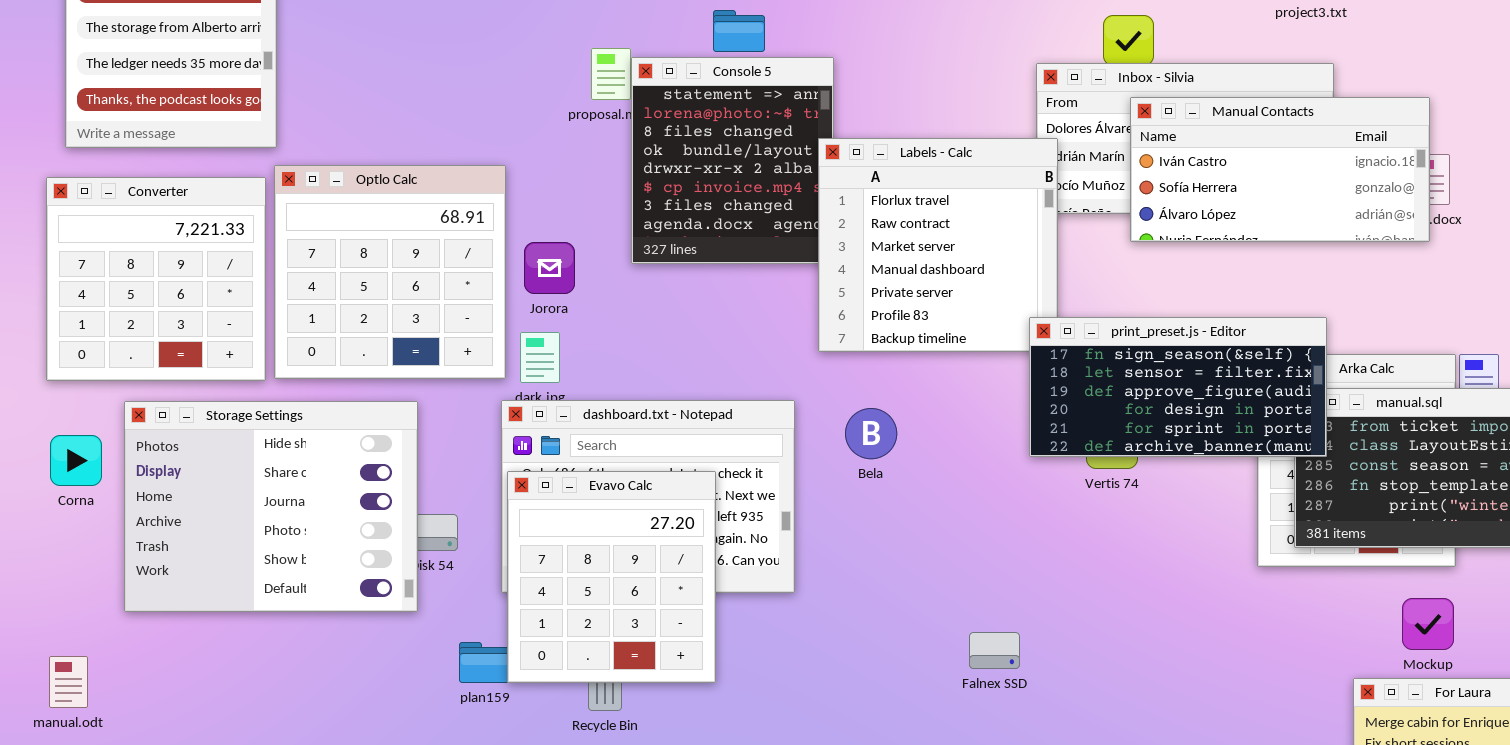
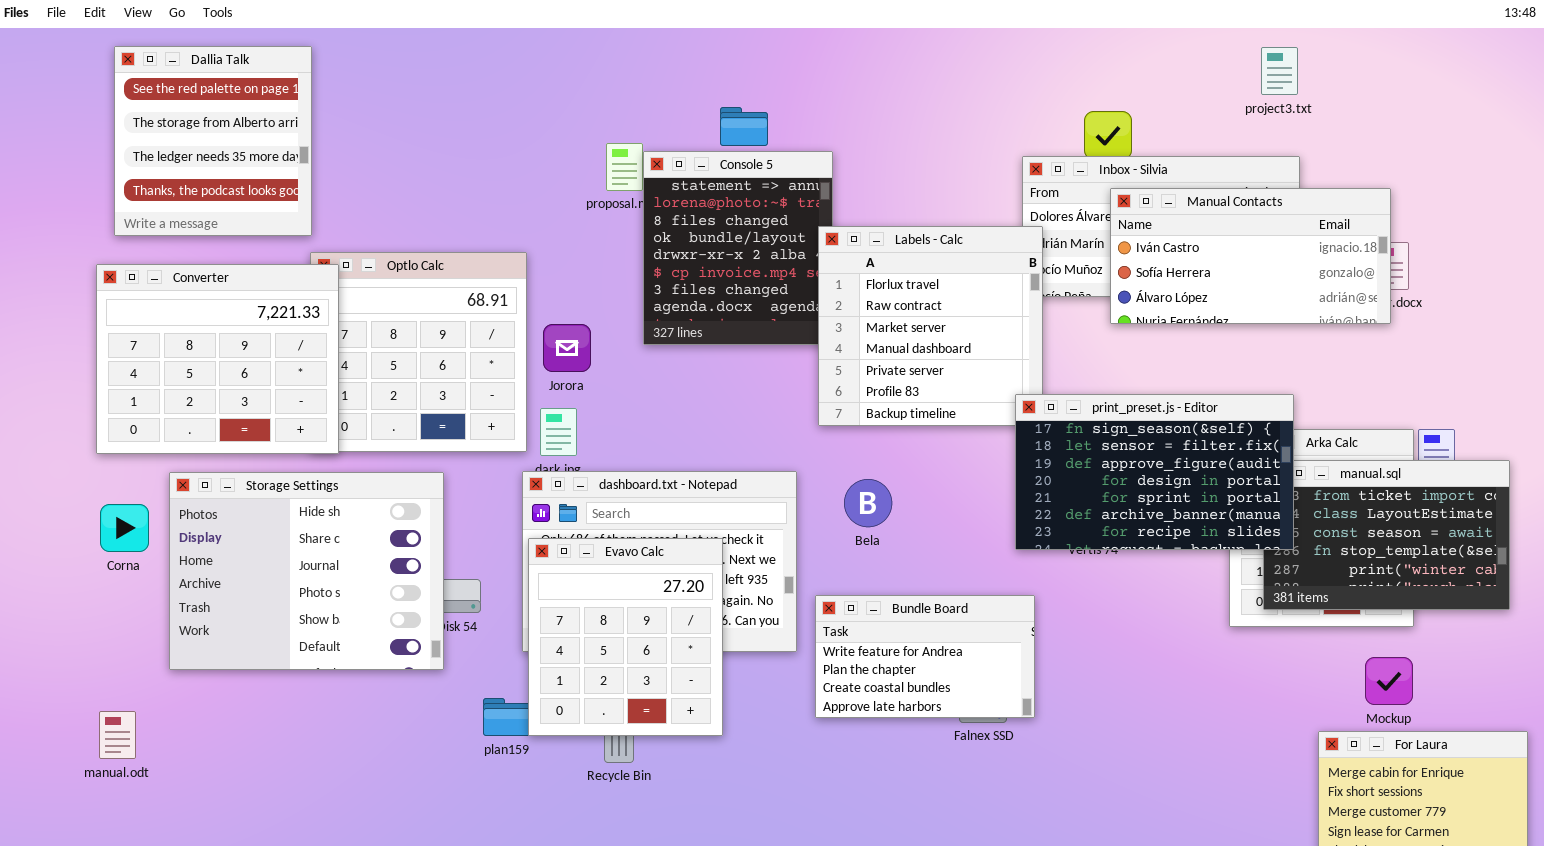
Converter: [46,177,266,381] -> [96,264,339,454], resized
print_preset.js - Editor: [1029,317,1327,457] -> [1015,394,1294,550], resized
Bundle Board: none -> [815,595,1035,718], opened

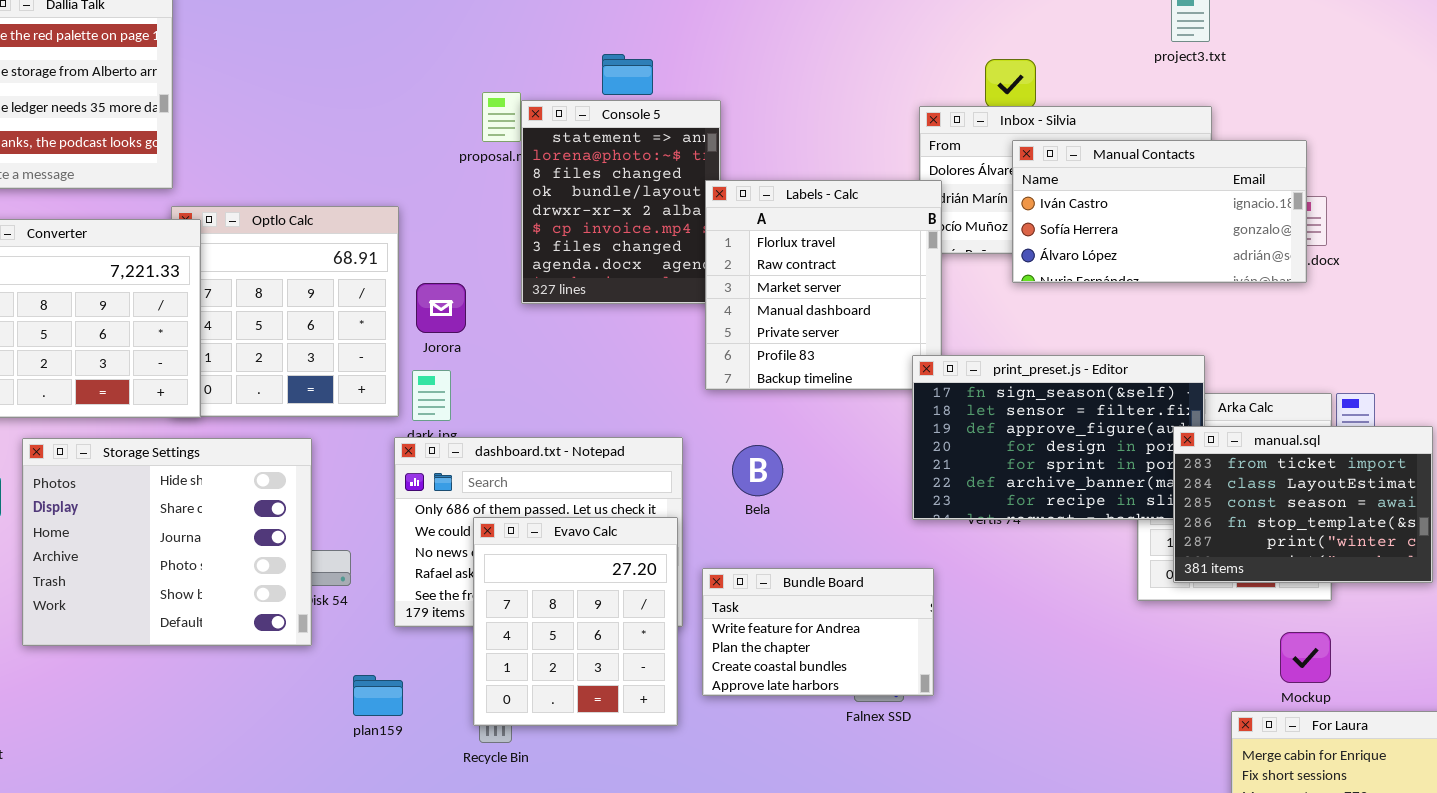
manual.sql: [1263,460,1510,610] -> [1173,426,1433,583], raised
Evavo Calc: [528,538,723,736] -> [473,517,678,726], moved

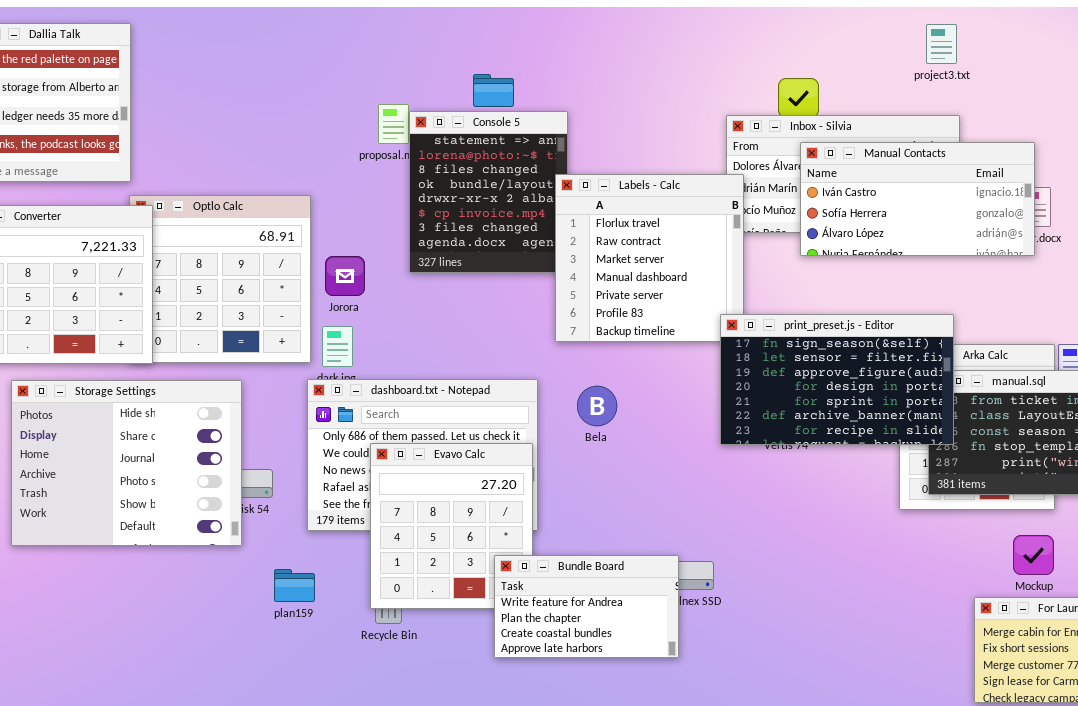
print_preset.js - Editor: [912,355,1205,520] -> [720,314,954,445], raised
Bundle Board: [702,568,934,696] -> [494,555,679,658], moved

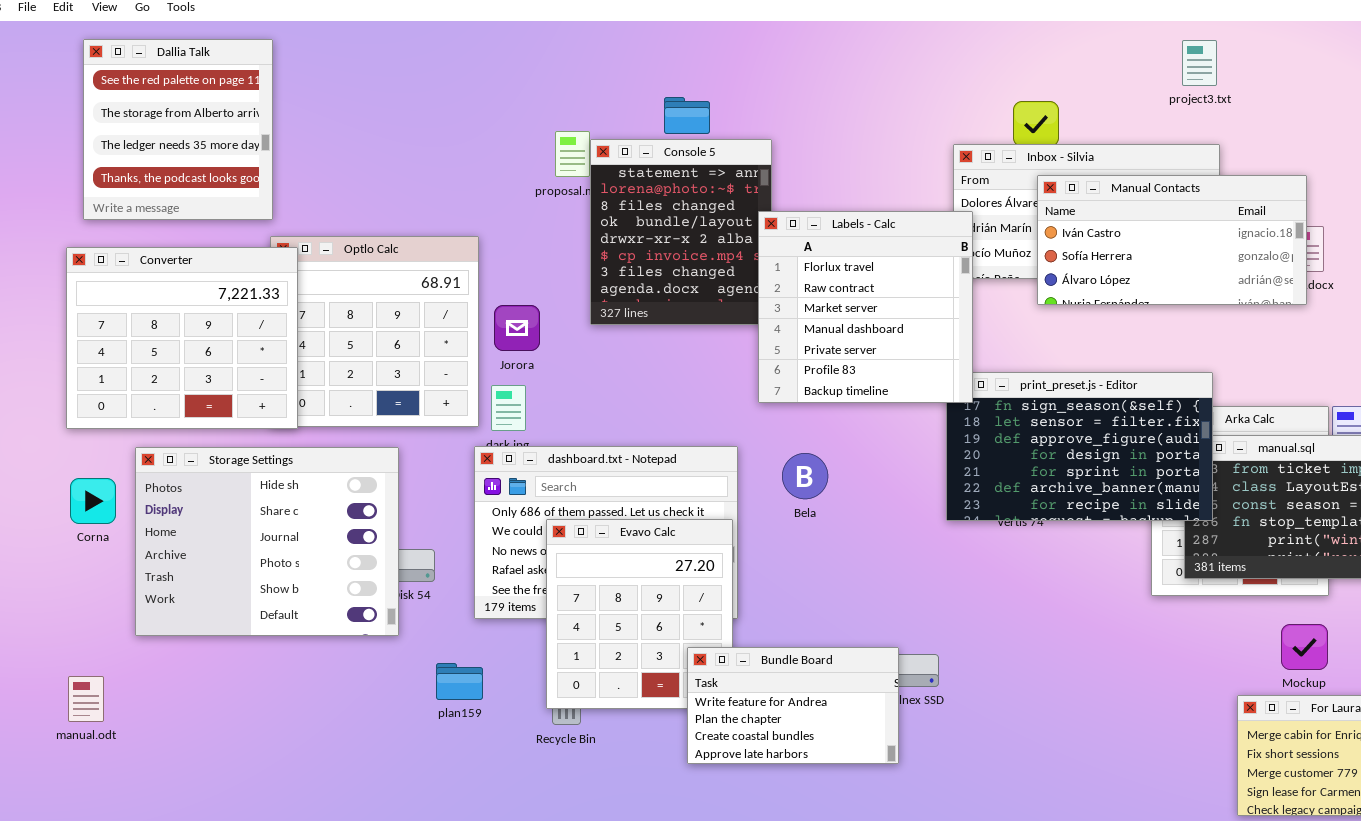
Labels - Calc: [555,174,744,342] -> [758,211,973,403], raised

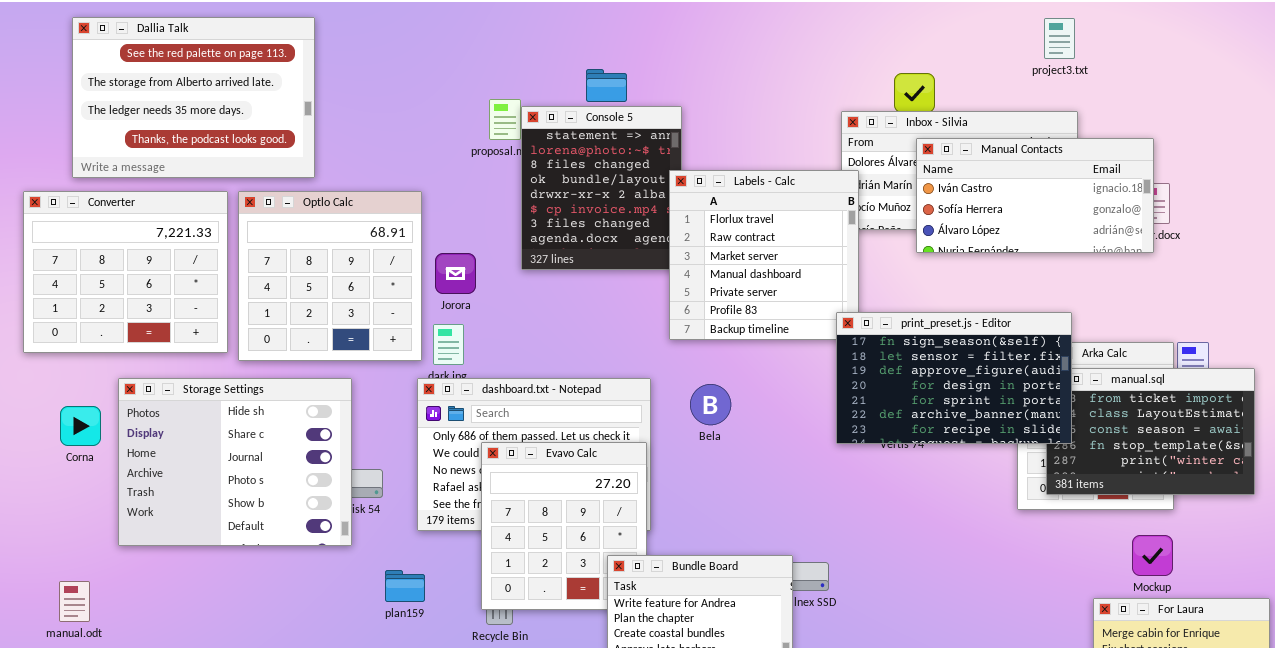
Dallia Talk: [83,39,273,220] -> [72,17,315,178], resized
Converter: [66,247,298,429] -> [23,191,228,353], moved
print_preset.js - Editor: [946,372,1213,521] -> [836,312,1072,444], raised

